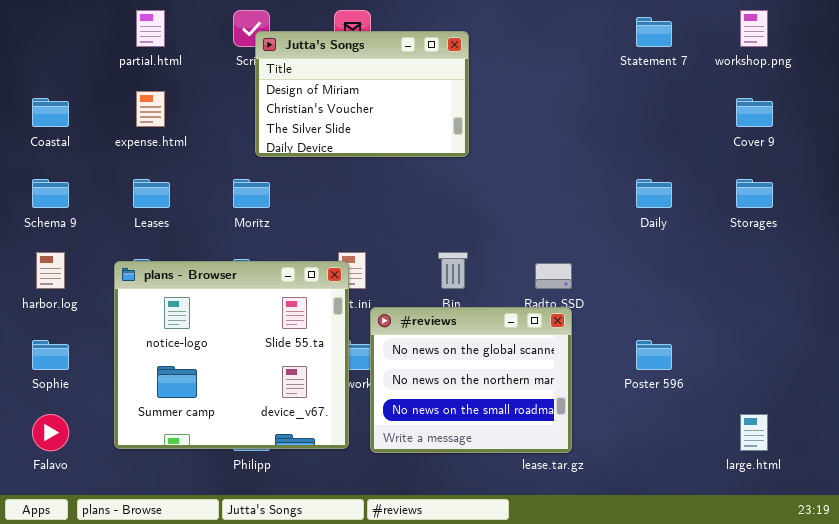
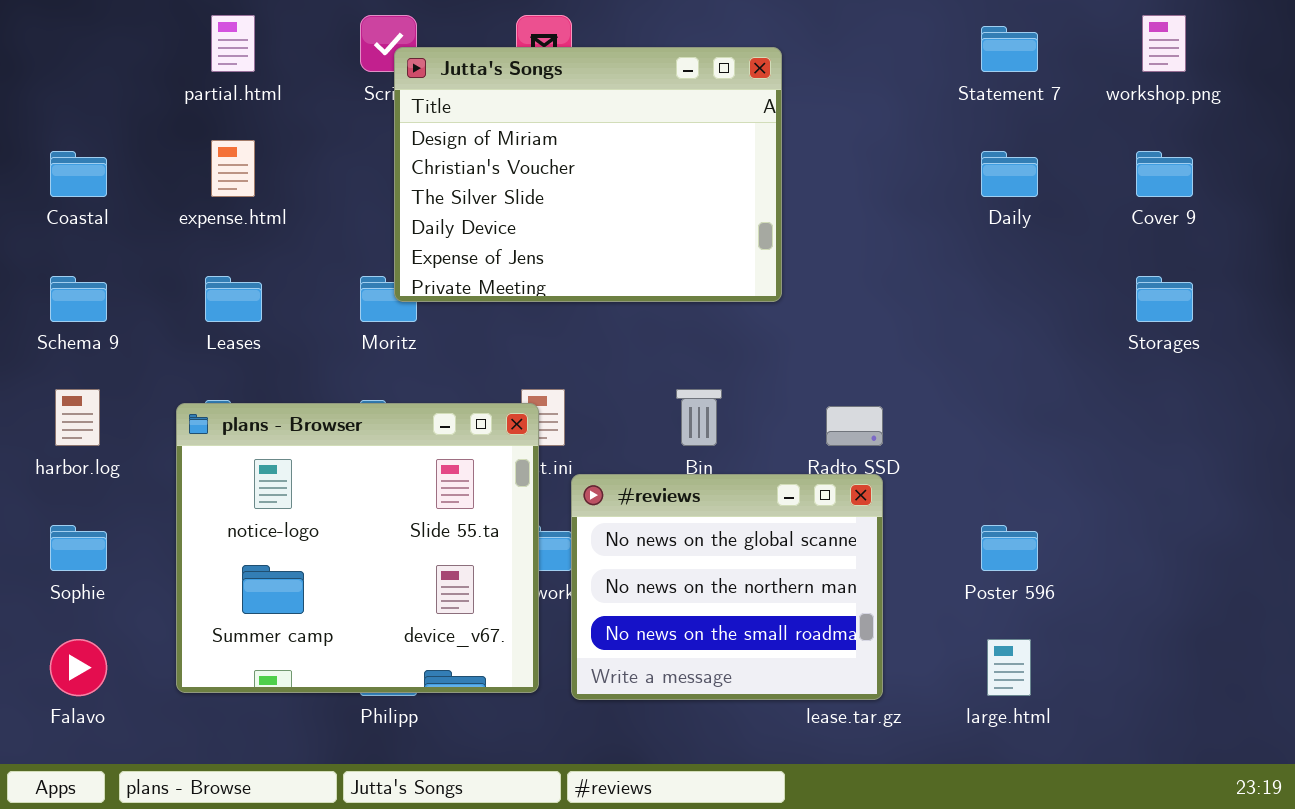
Jutta's Songs: [255,31,469,157] -> [394,47,782,302], resized
Daily: [636,179,672,208] -> [981,151,1038,197], moved
large.html: [740,414,768,451] -> [987,639,1031,696], moved

